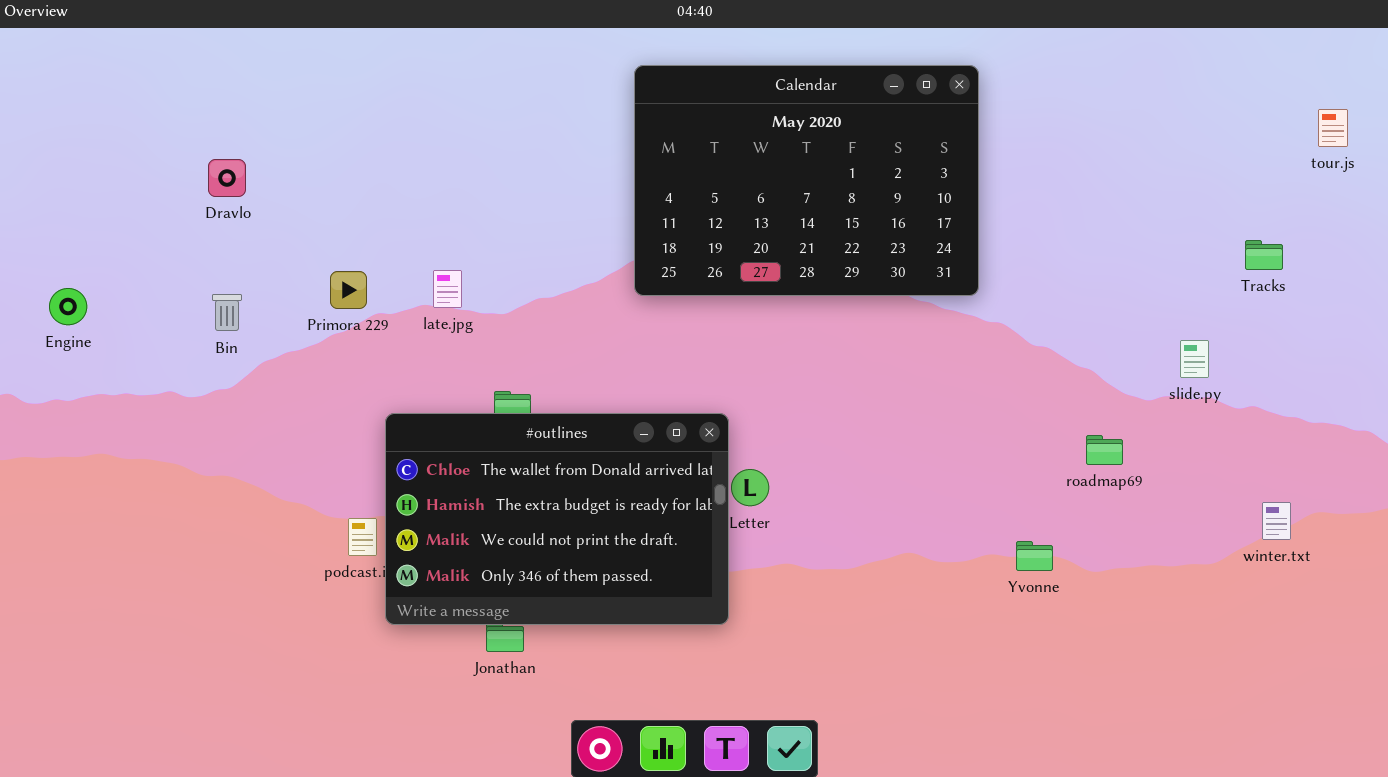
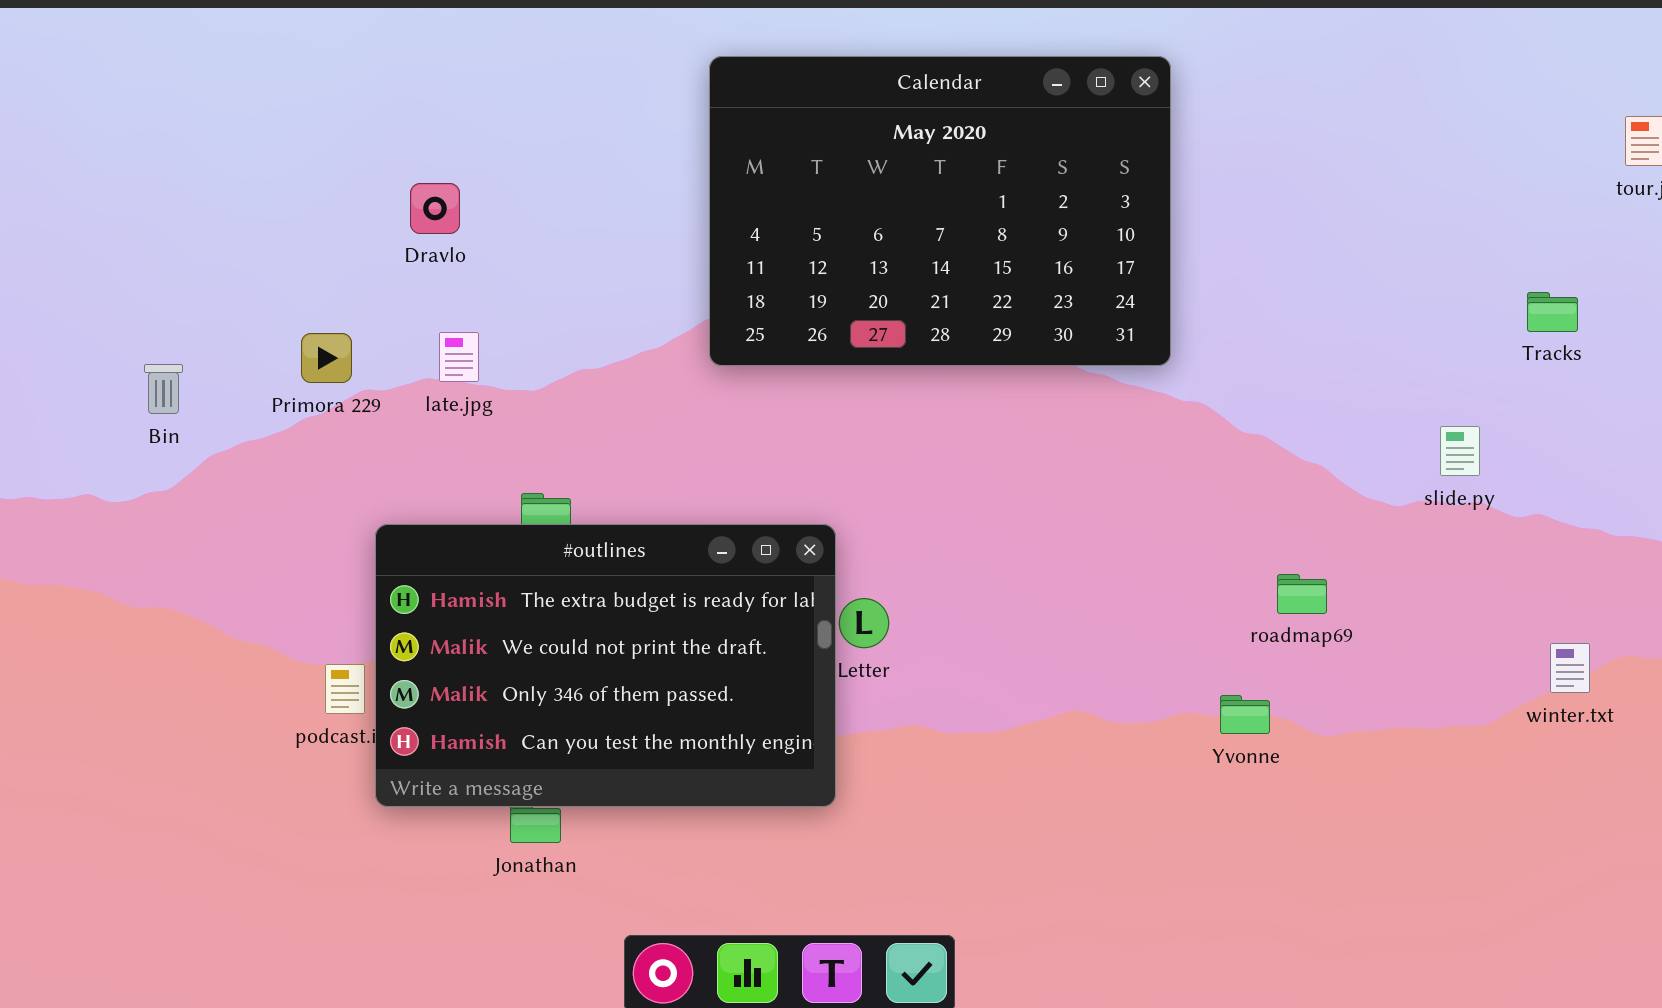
Dravlo: [208,159,246,197] -> [410,183,460,234], moved
#outlines: [385,413,729,625] -> [375,524,836,807], scrolled down 1 row
roadmap69: [1086,435,1123,465] -> [1277,574,1327,614], moved

